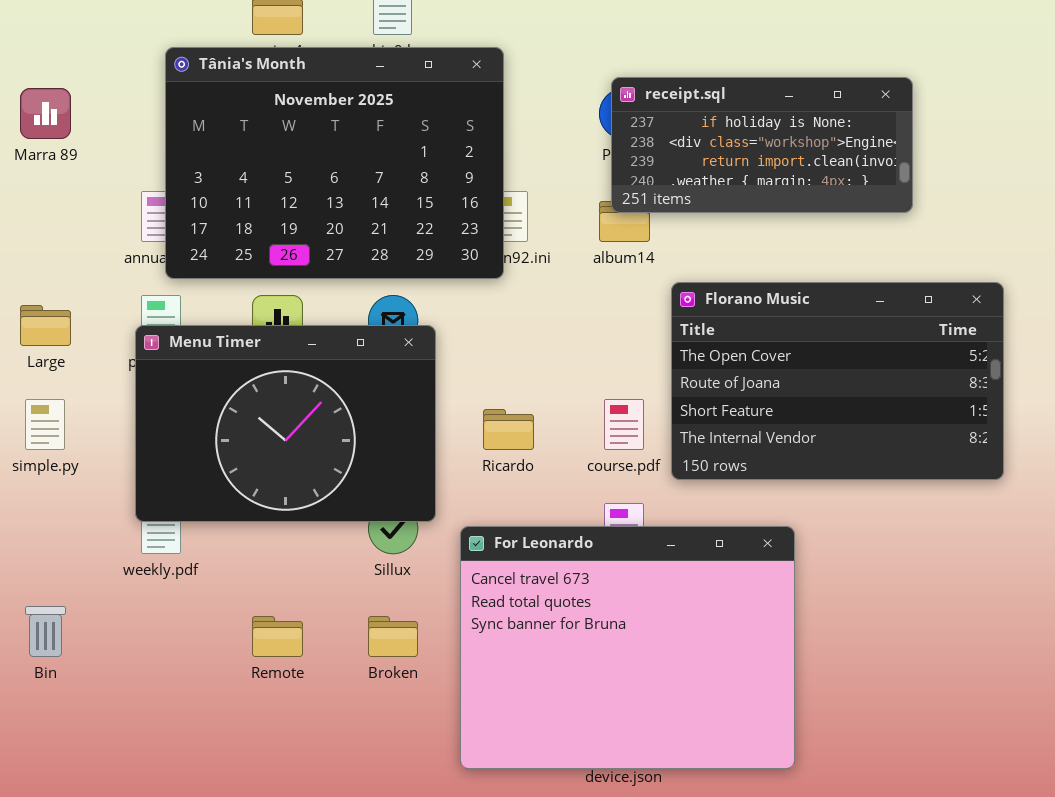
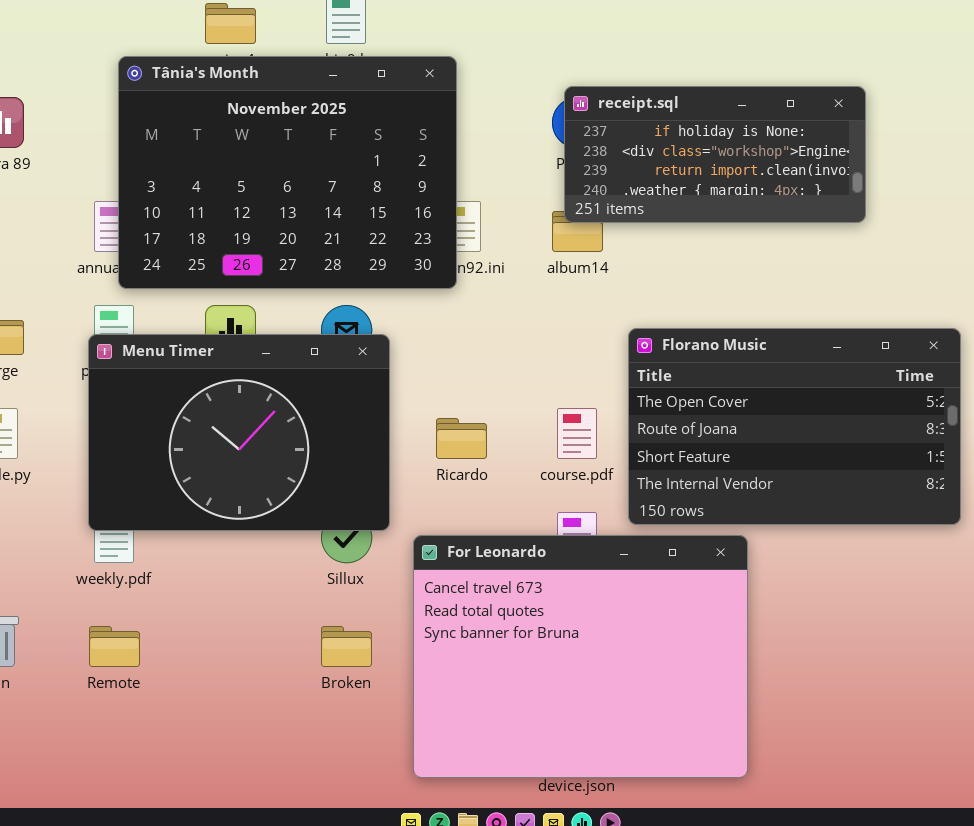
Florano Music: [671,282,1004,480] -> [628,328,961,525], moved
Remote: [252,616,303,657] -> [89,626,140,667], moved

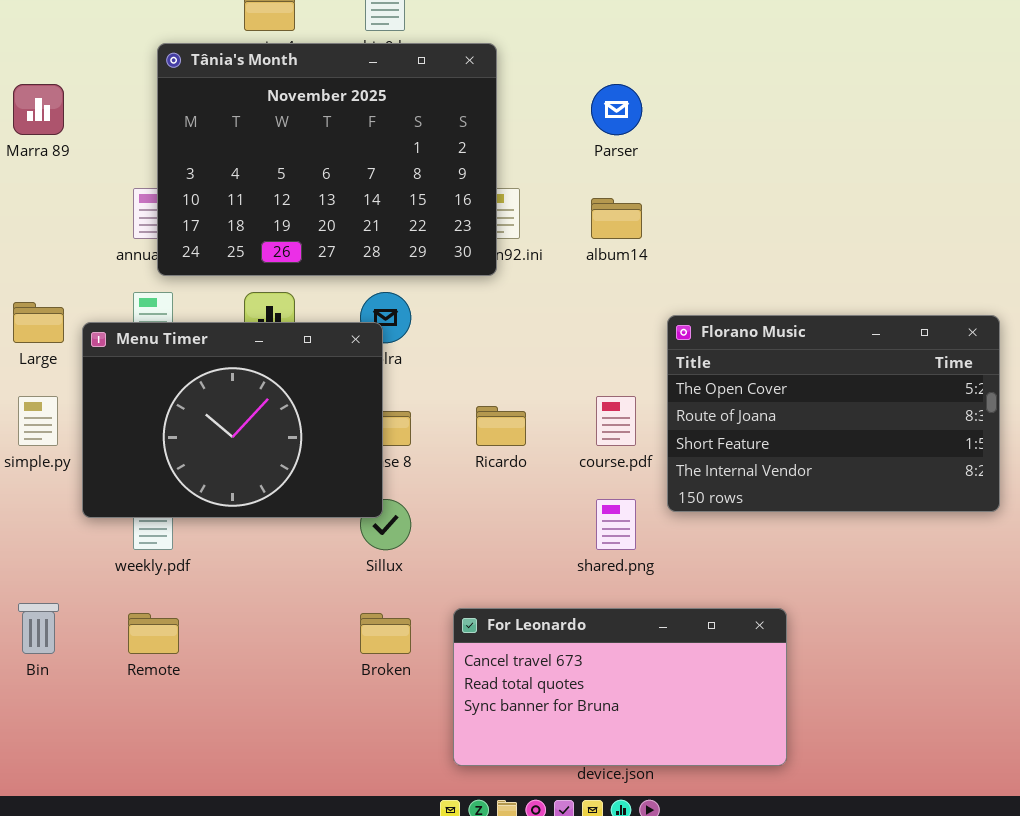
receipt.sql: [564,86,866,223] -> none, closed
Menu Timer: [88,334,390,531] -> [82,322,383,518], moved
For Leonardo: [413,535,748,778] -> [453,608,787,766], resized

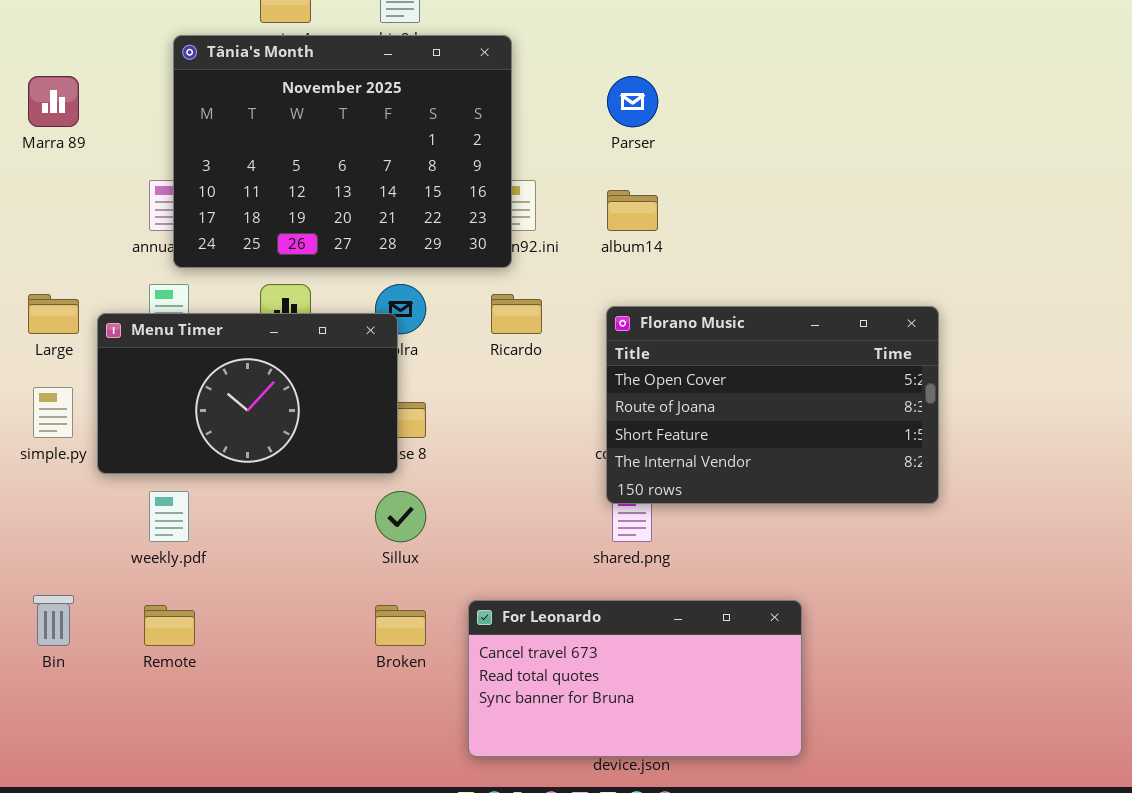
Florano Music: [667,315,1000,512] -> [606,306,939,504], moved
Menu Timer: [82,322,383,518] -> [97,313,398,474], resized
Ricardo: [476,406,526,446] -> [491,294,542,334], moved

